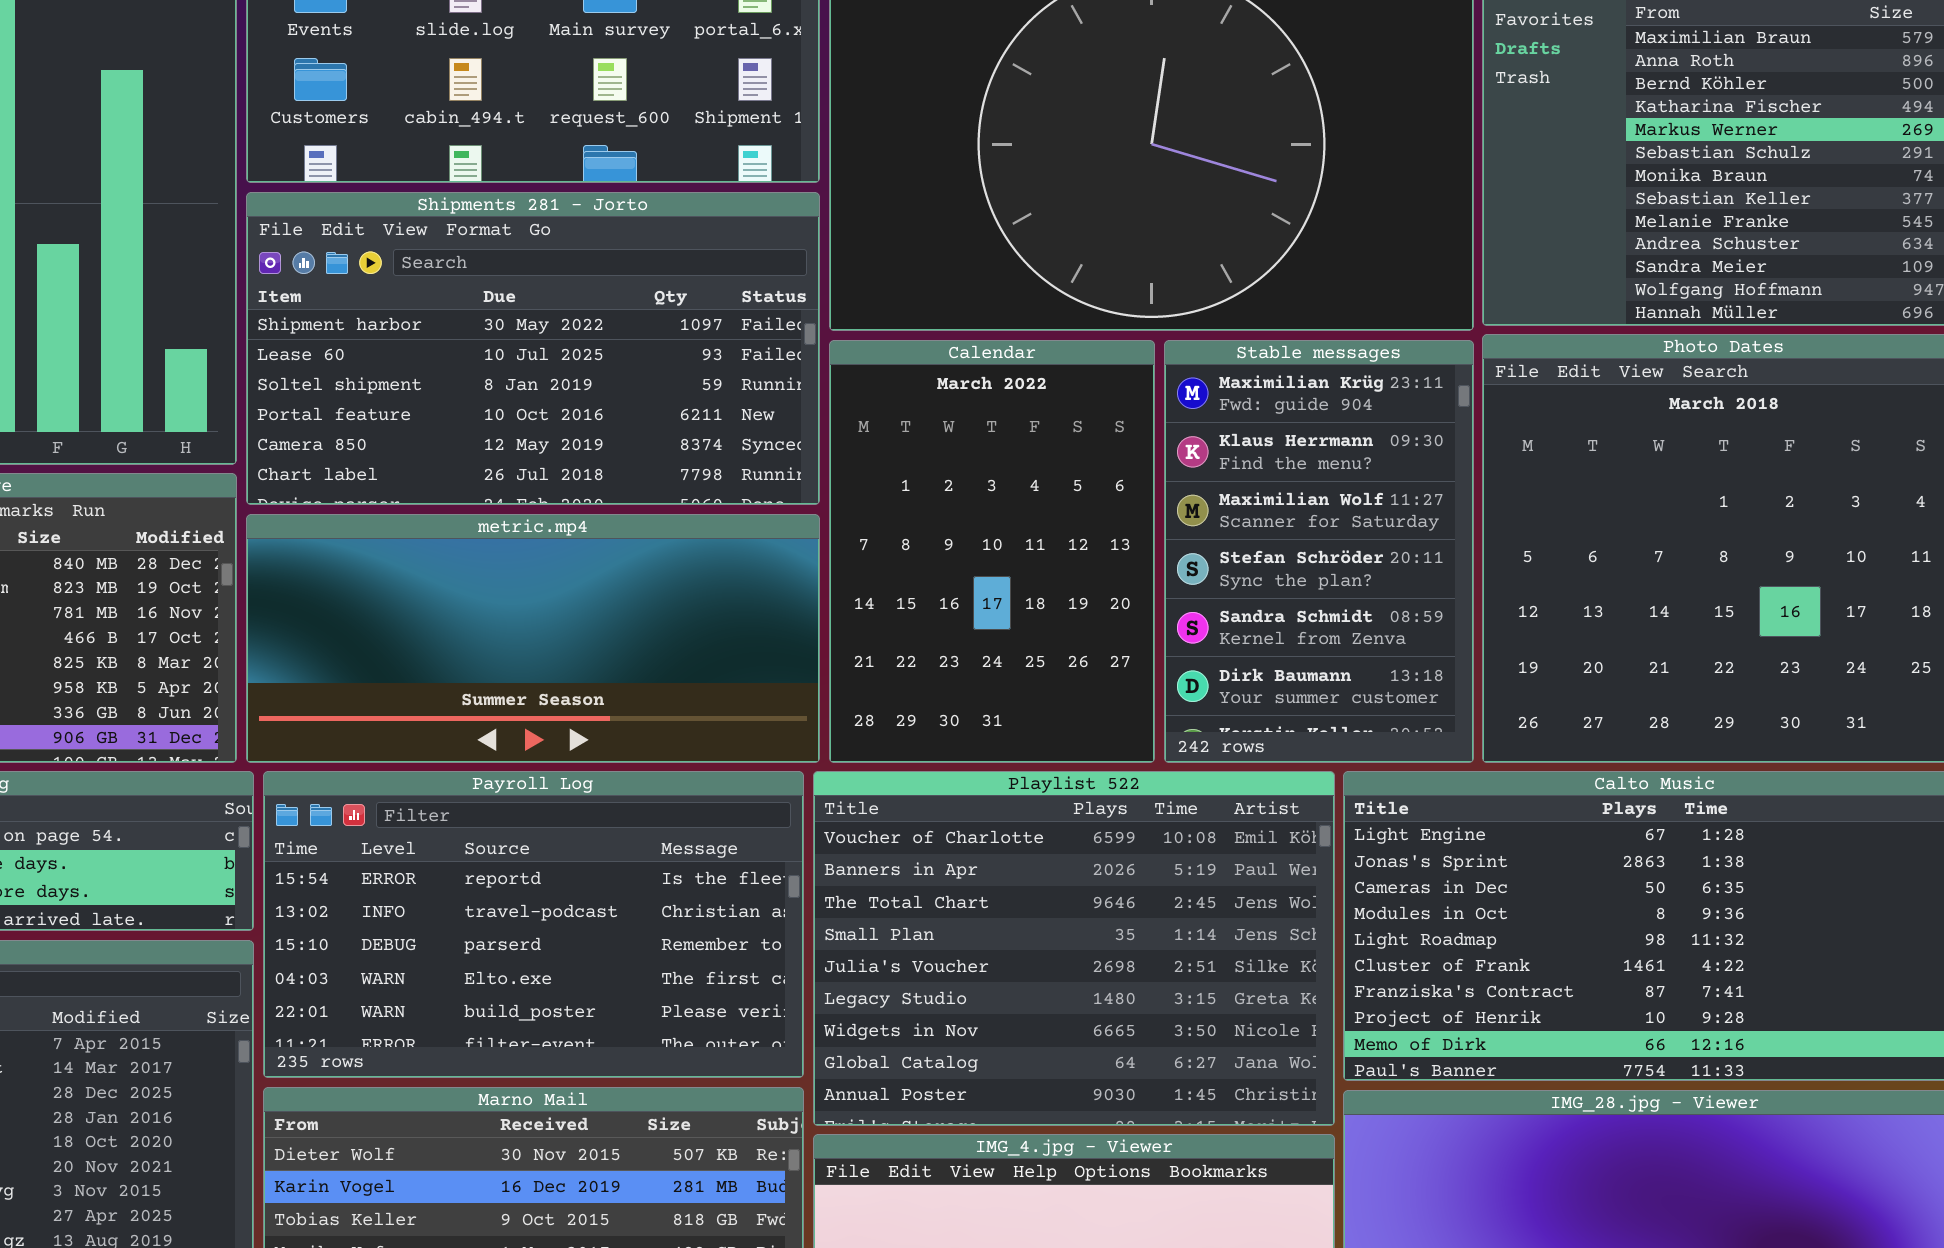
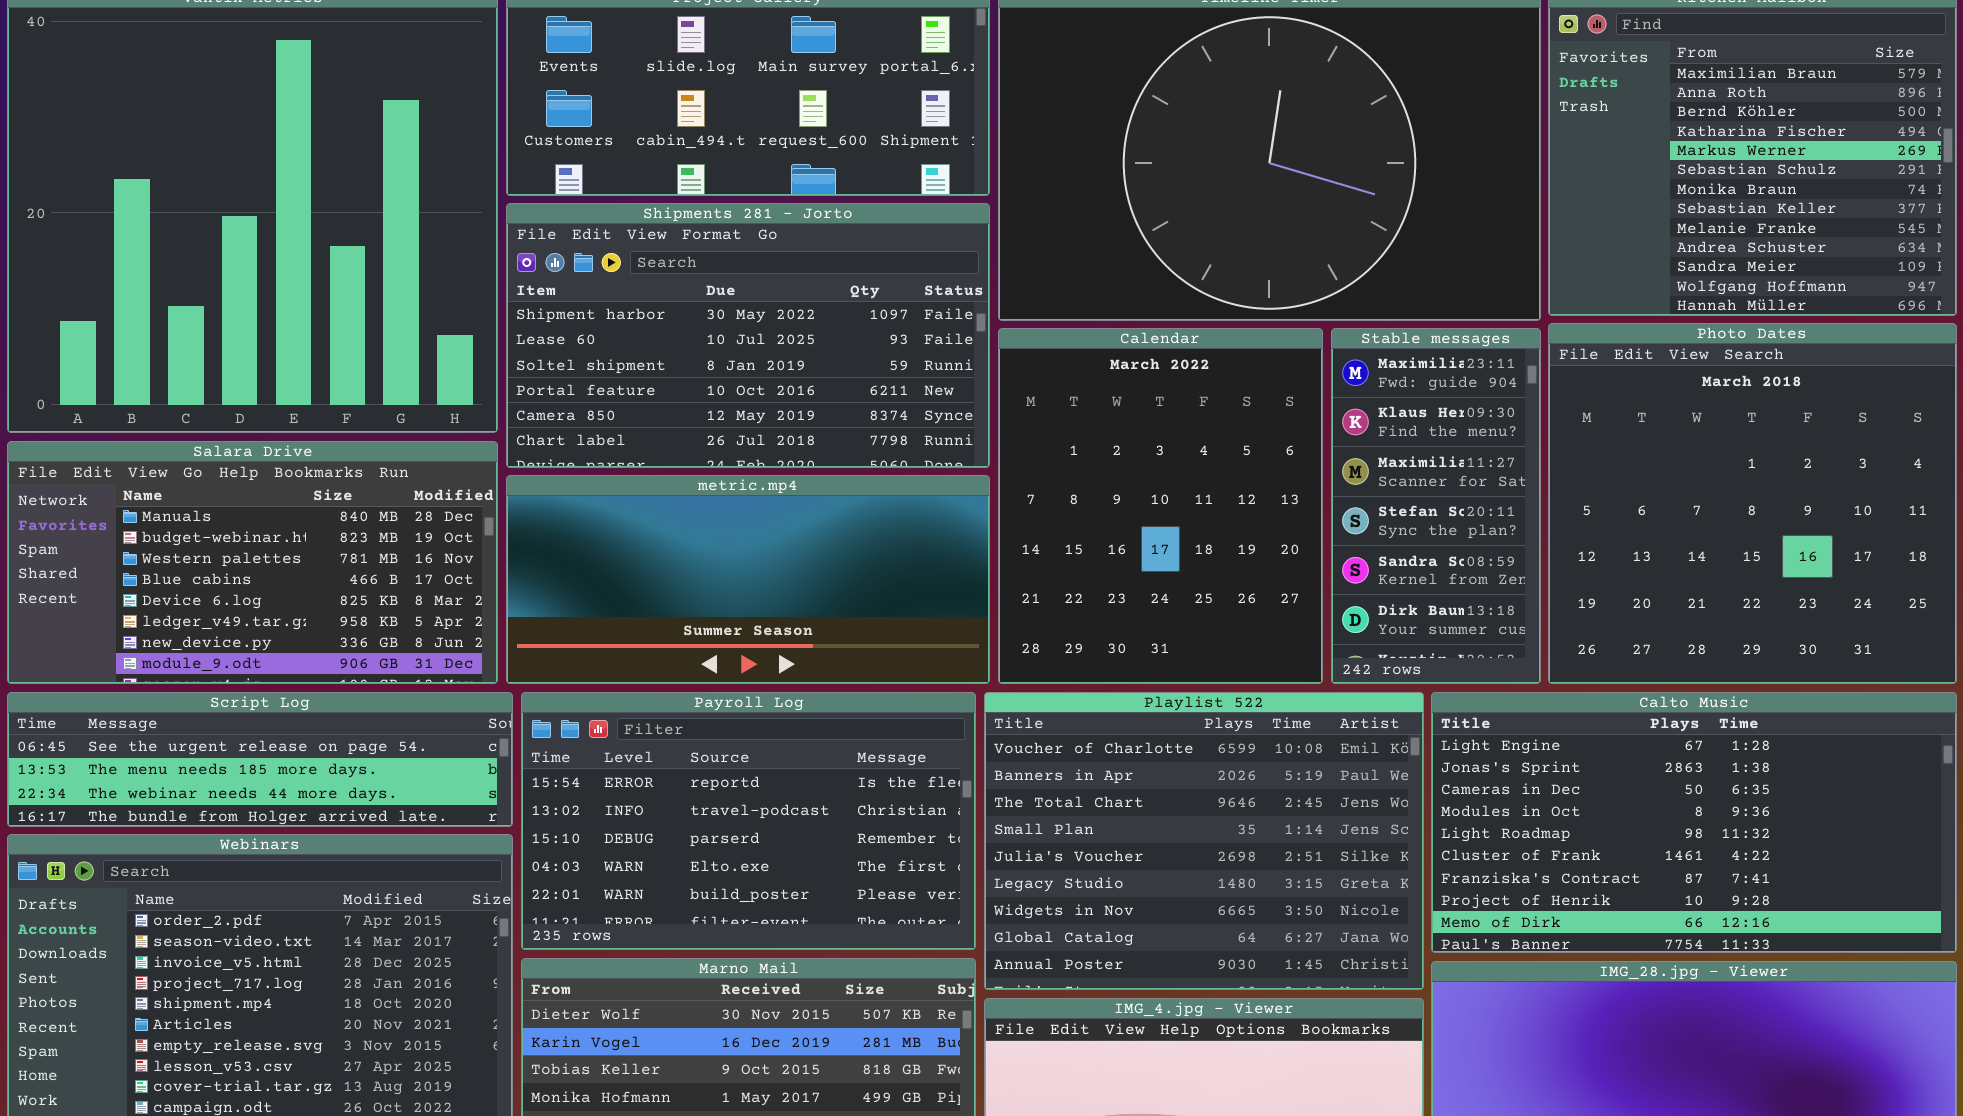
Calendar: [829,340,1155,763] -> [998,328,1323,684], resized
Stable messages: [1164,340,1474,763] -> [1331,328,1541,684], resized

